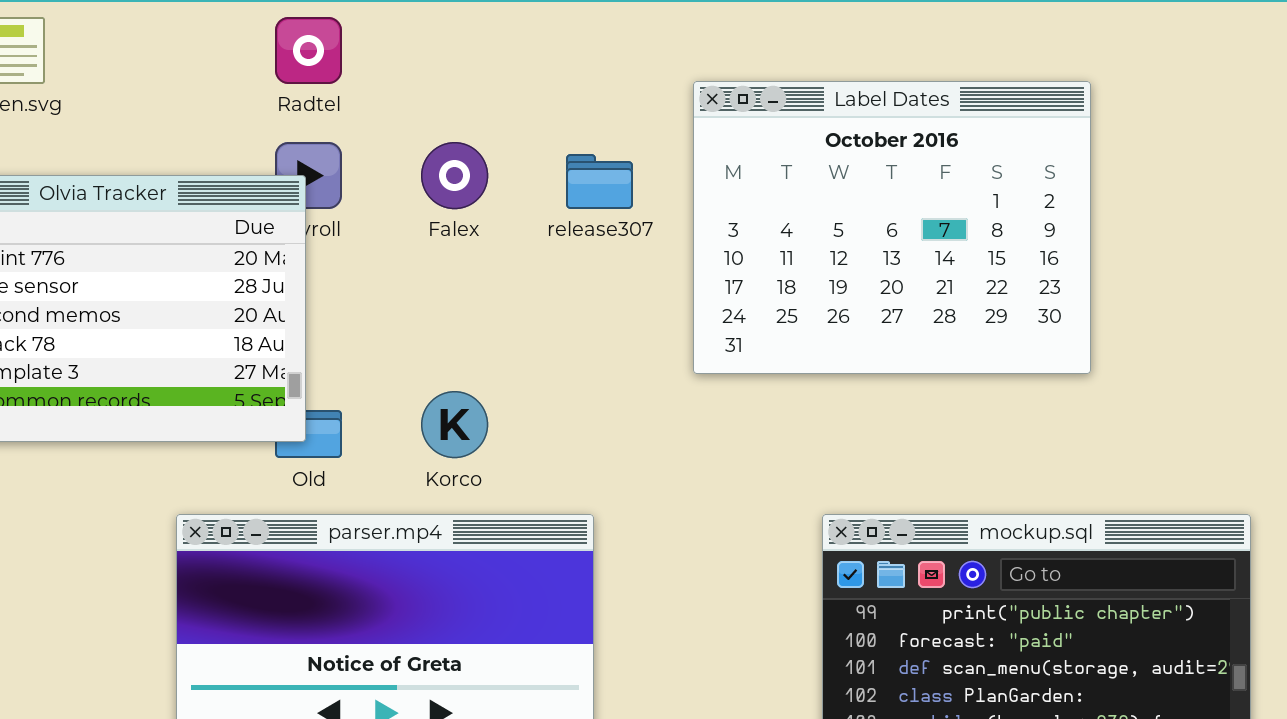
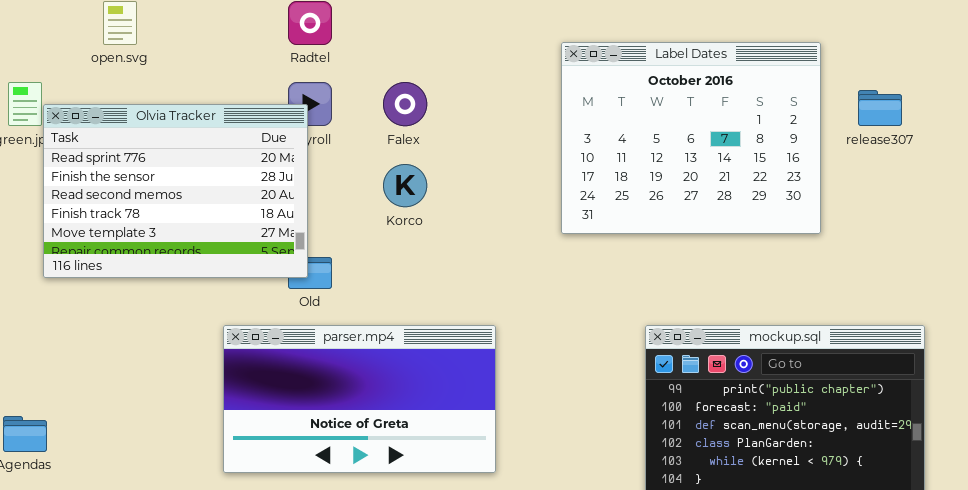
release307: [566,154,633,209] -> [858,90,902,126], moved
Korco: [421,391,488,458] -> [383,164,427,207], moved

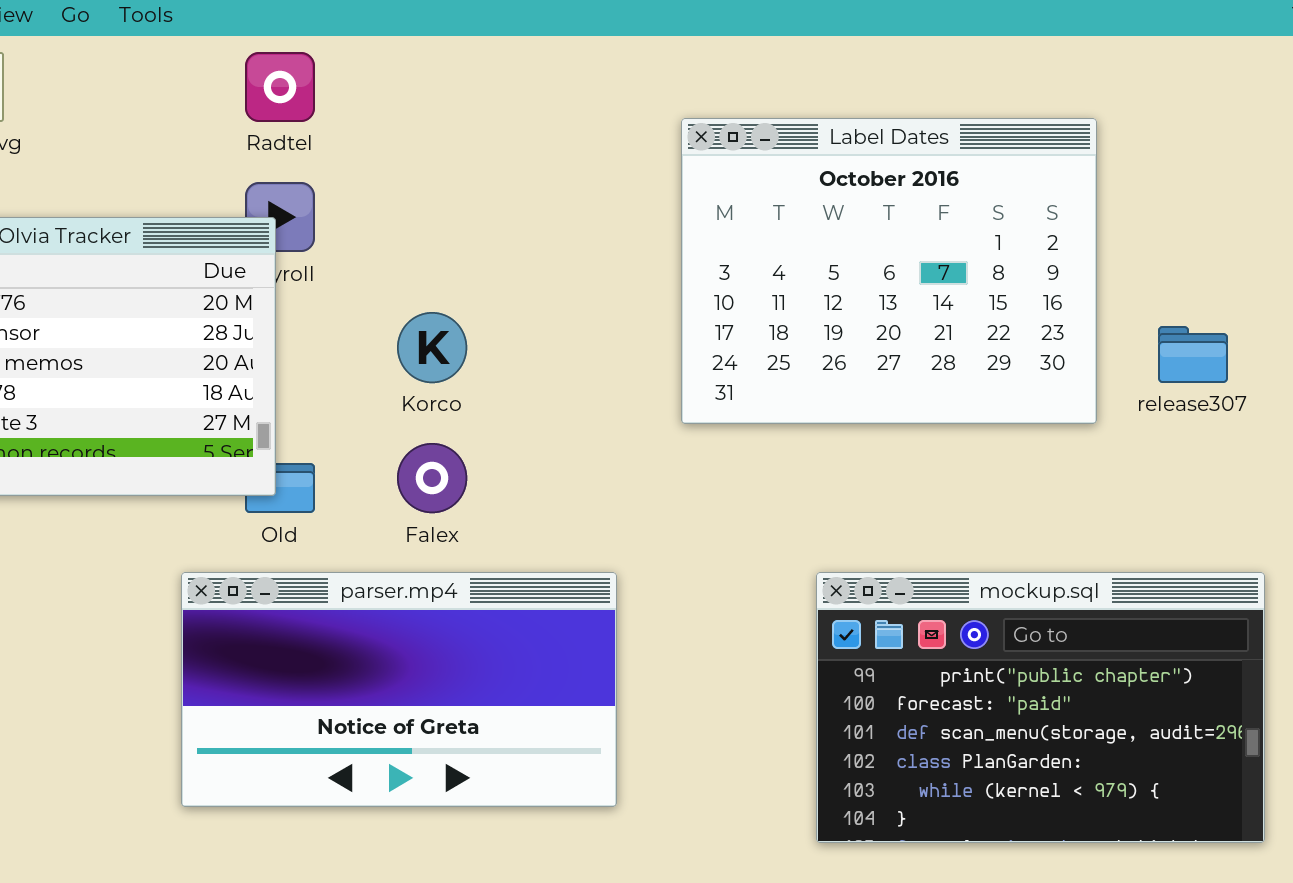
Falex: [383,82,427,126] -> [397,443,467,513], moved
release307: [858,90,902,126] -> [1158,326,1228,383], moved
parser.mp4: [223,325,496,473] -> [181,572,617,807], moved

